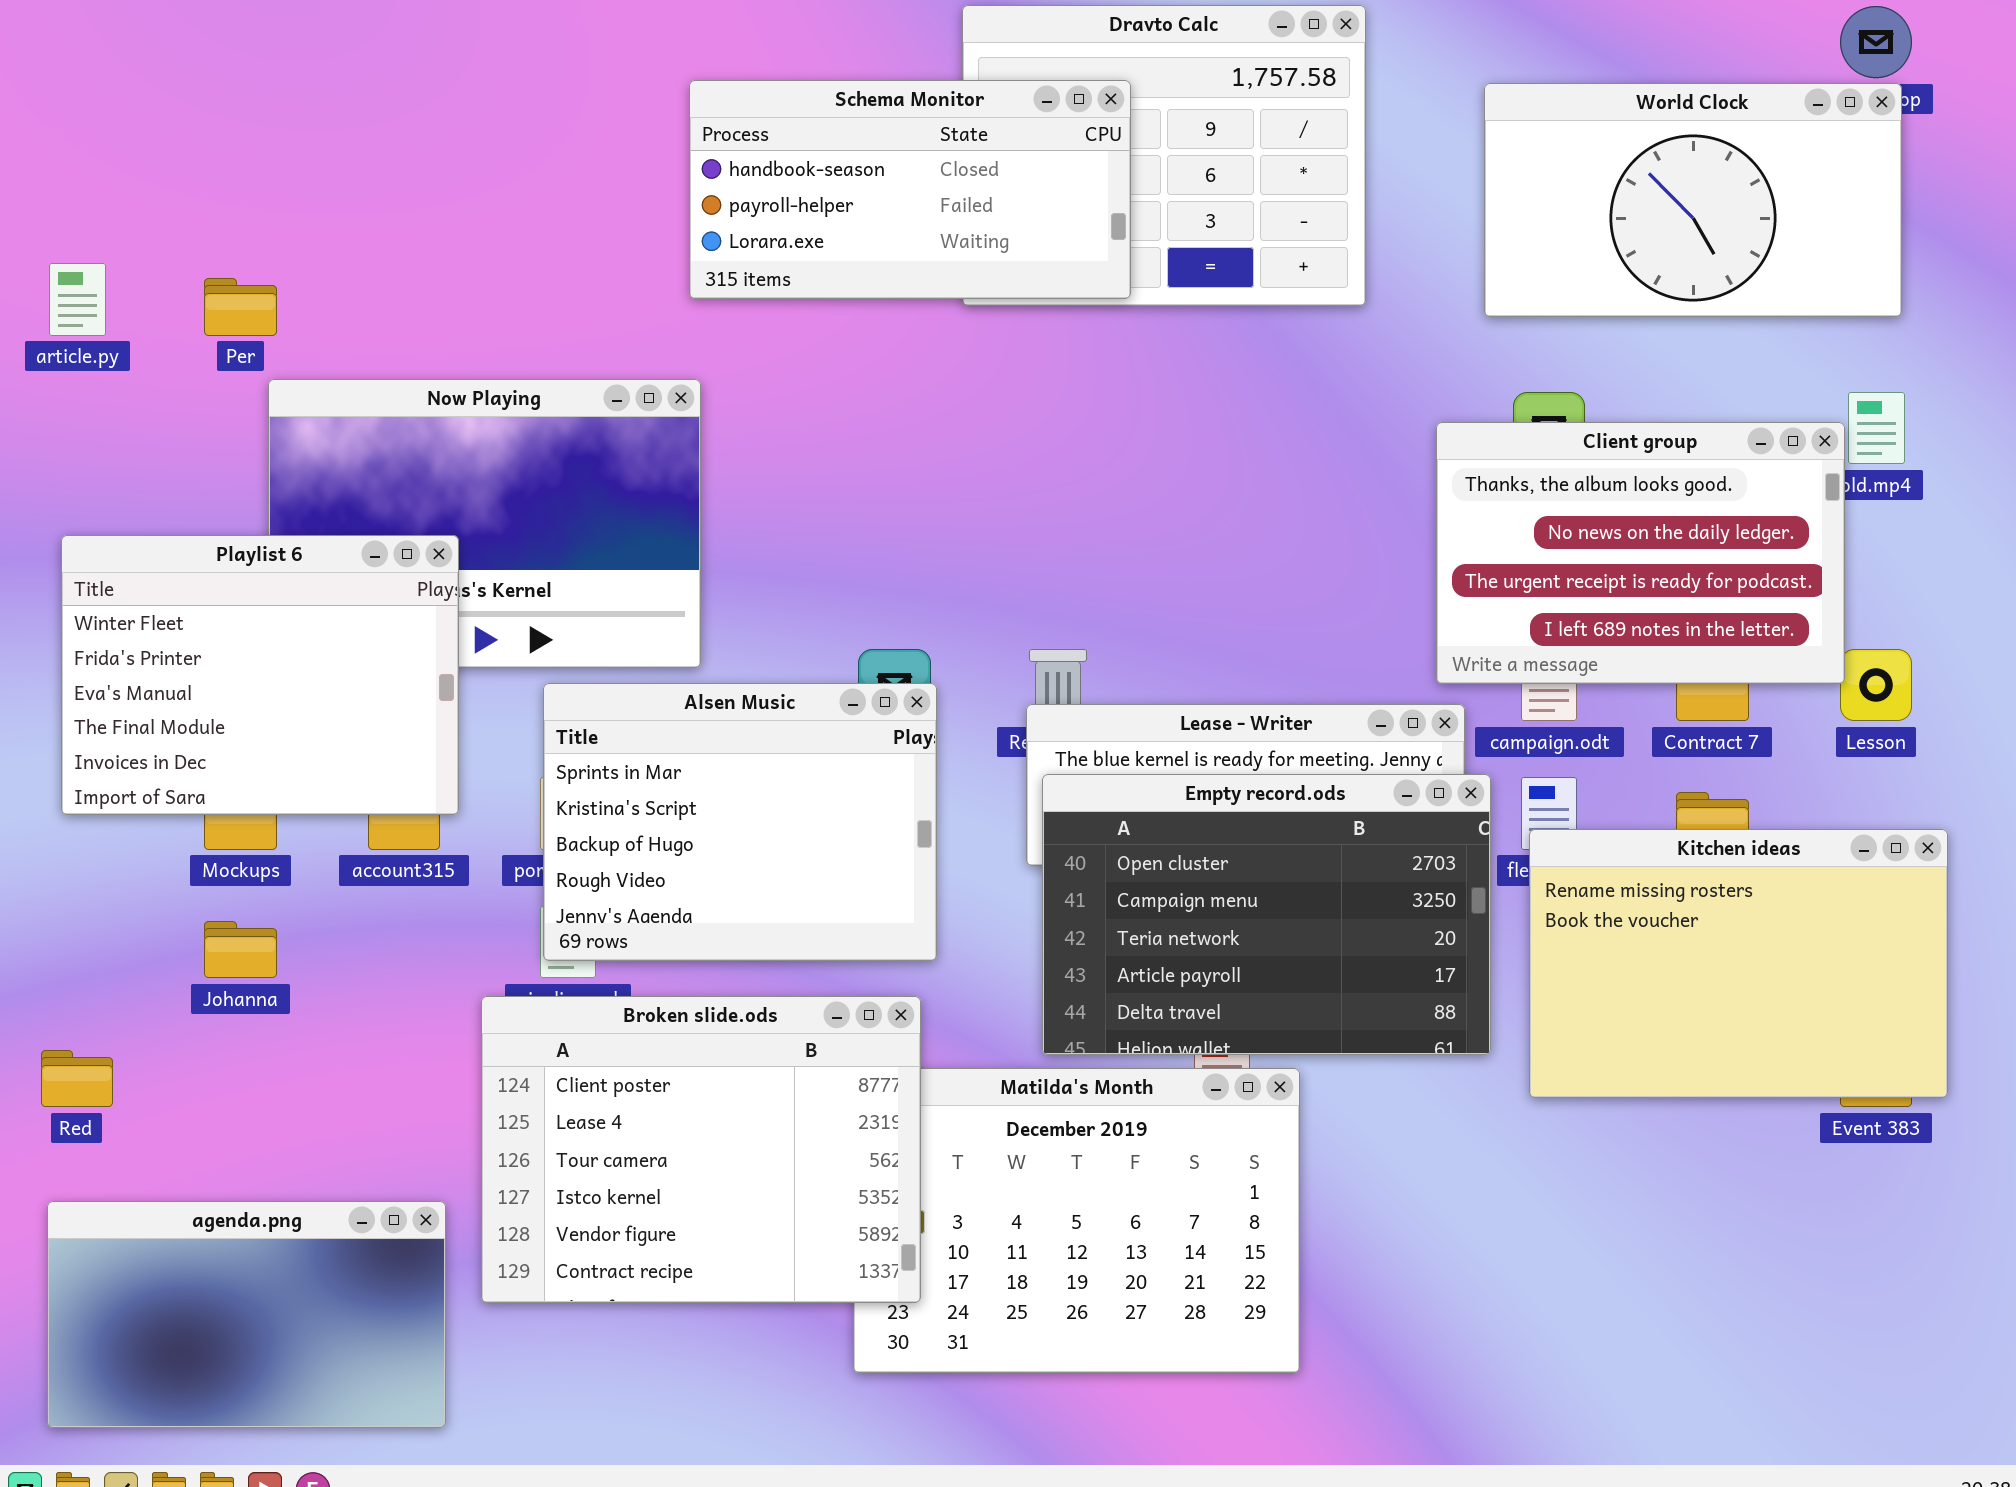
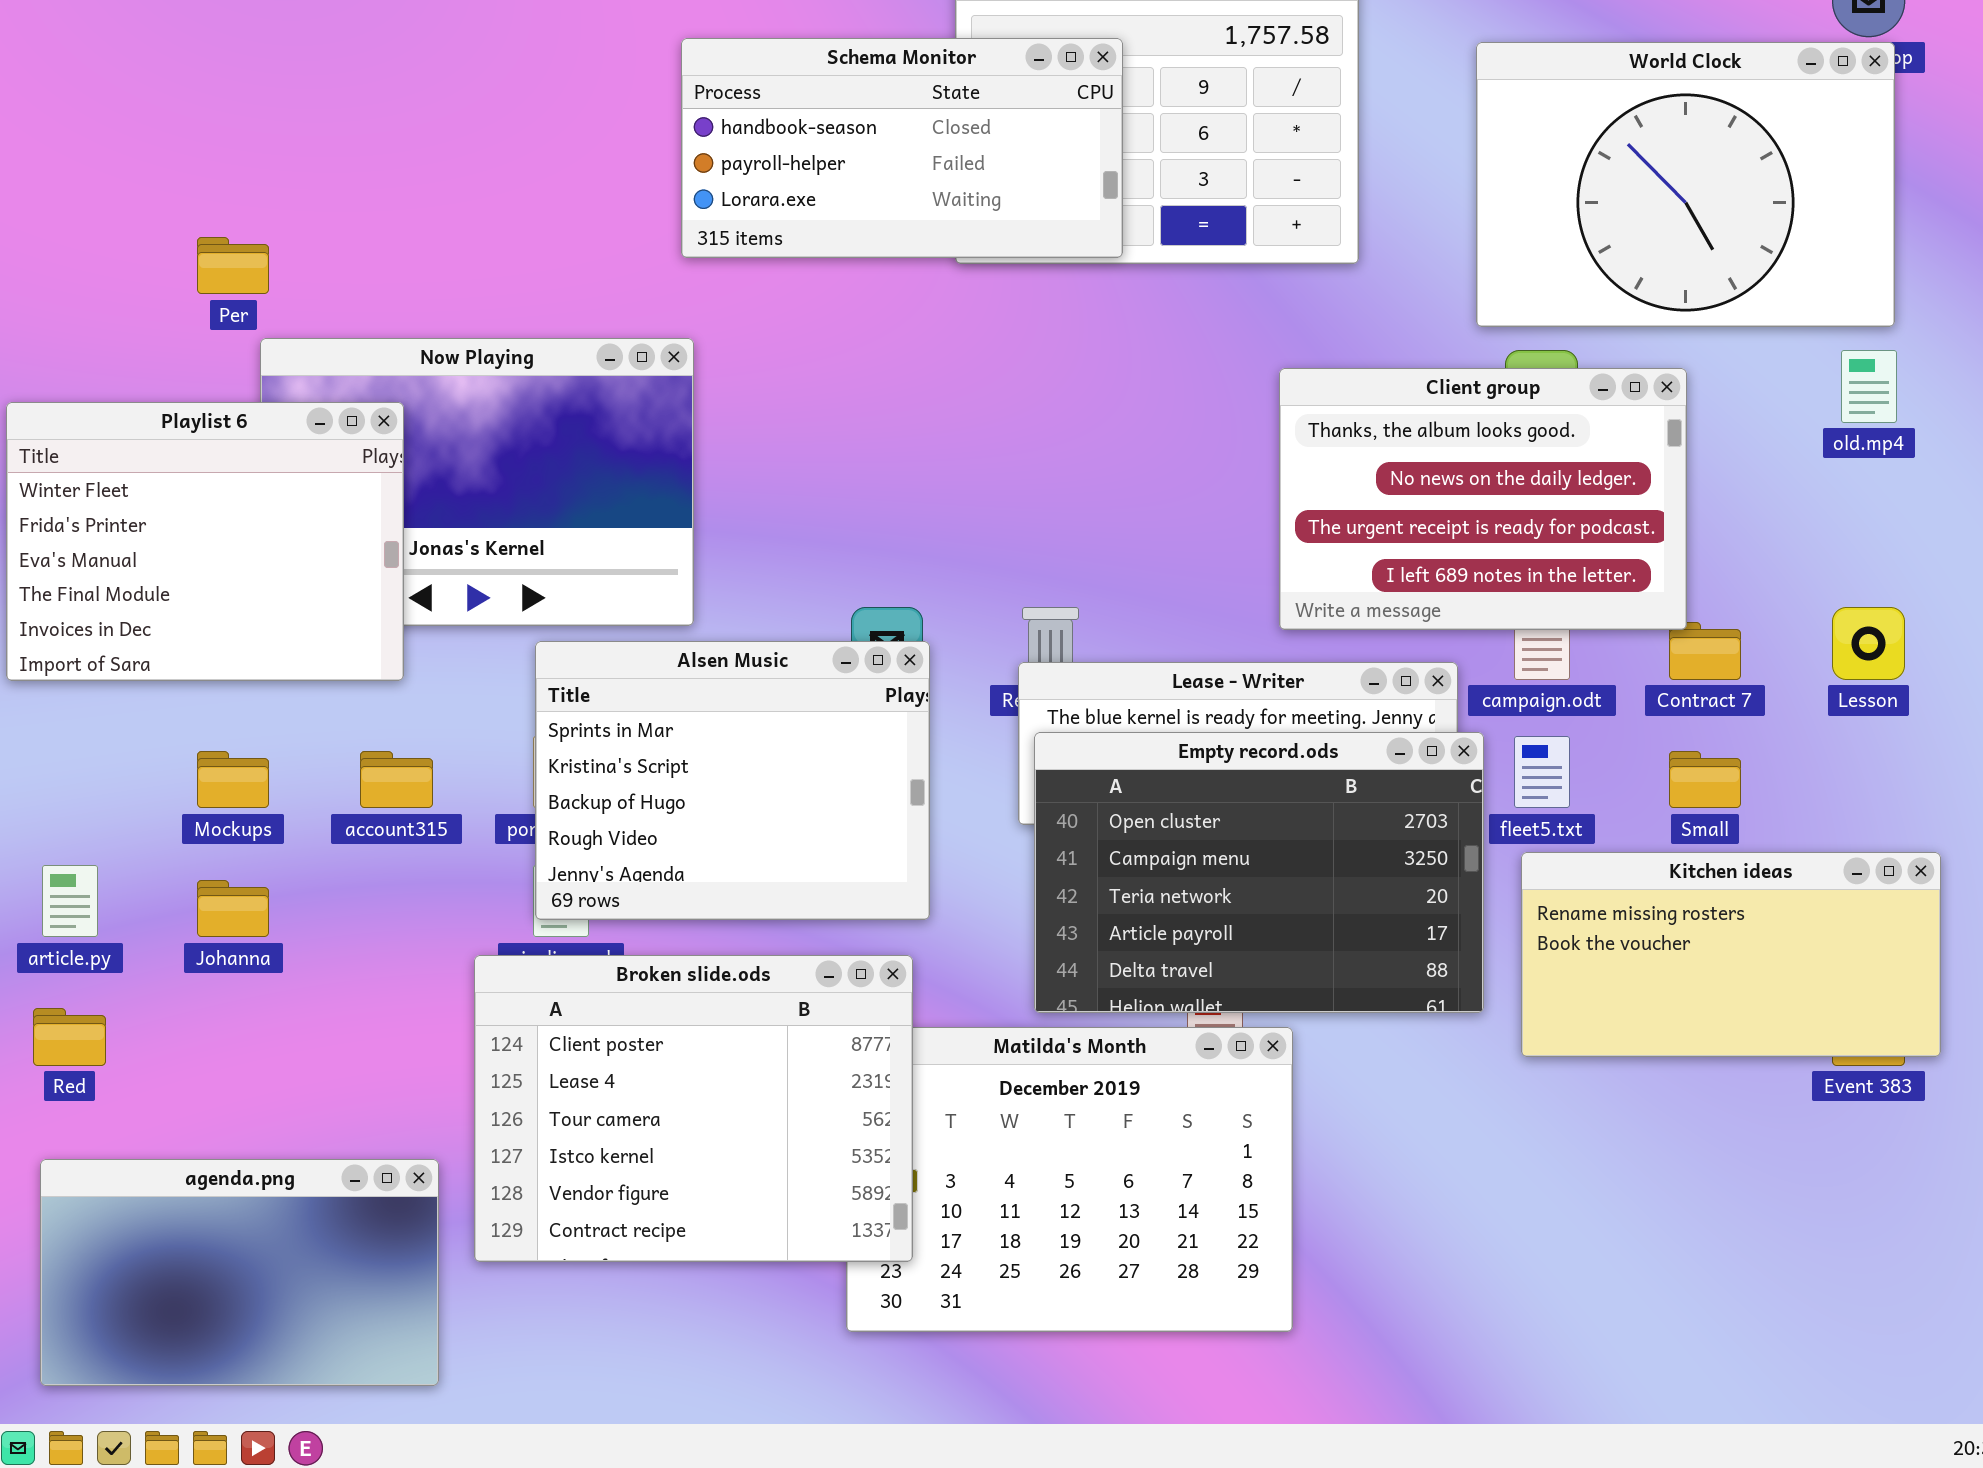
World Clock: [1484,83,1902,317] -> [1476,42,1895,327], resized
article.py: [49,263,106,336] -> [42,865,98,937], moved
Client group: [1436,422,1845,684] -> [1279,368,1687,630], moved
Playlist 6: [61,535,459,815] -> [6,402,404,681], moved
Kitchen ideas: [1529,829,1948,1098] -> [1521,852,1941,1057], resized

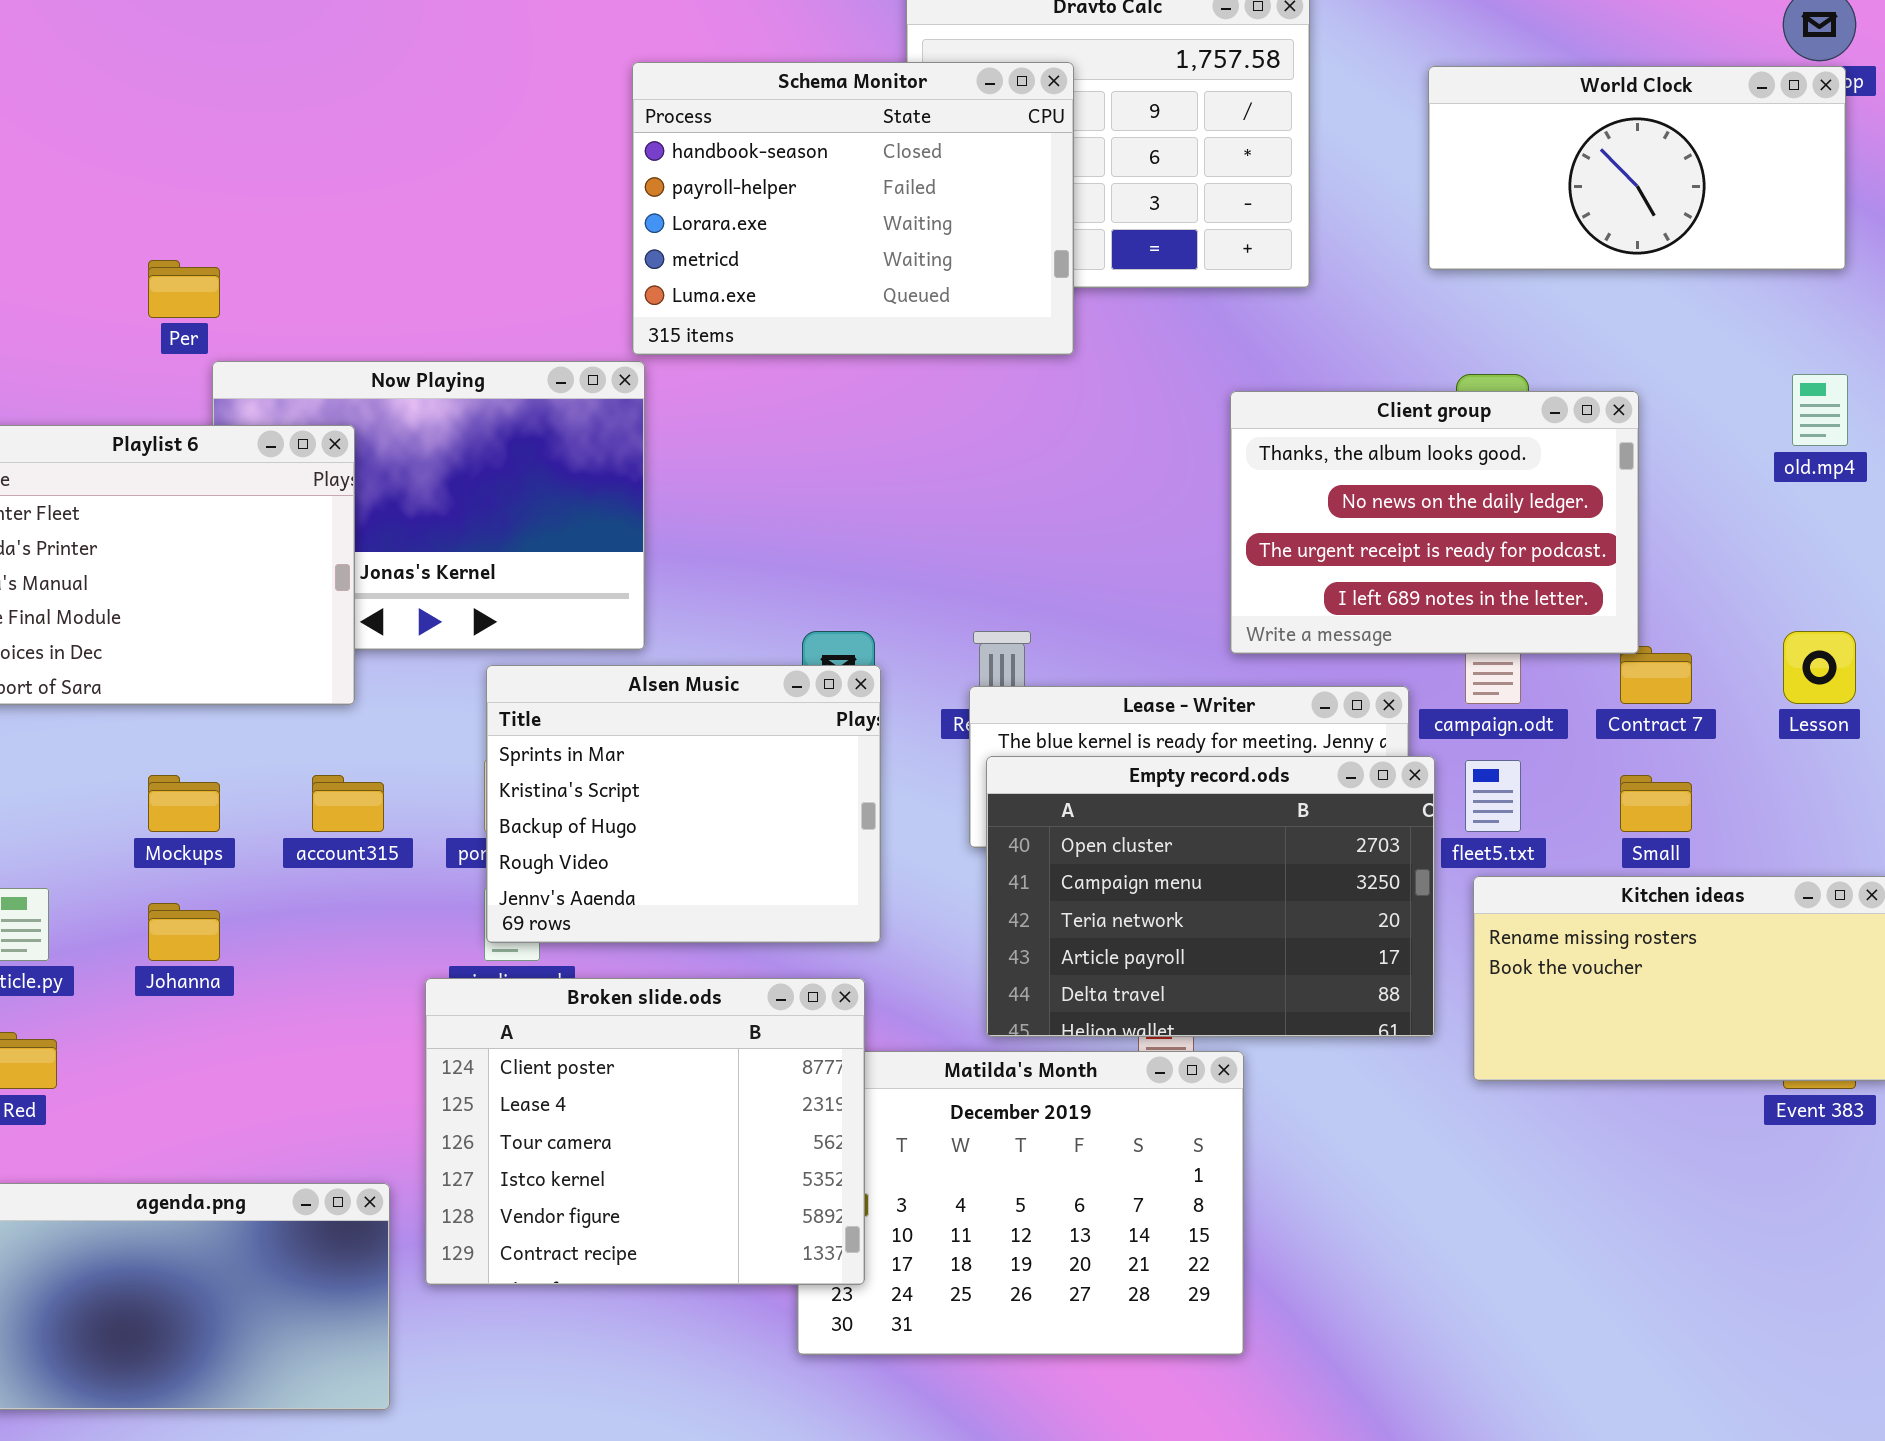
Schema Monitor: [681,38,1123,258] -> [632,62,1074,355], resized
World Clock: [1476,42,1895,327] -> [1428,66,1846,270], resized

